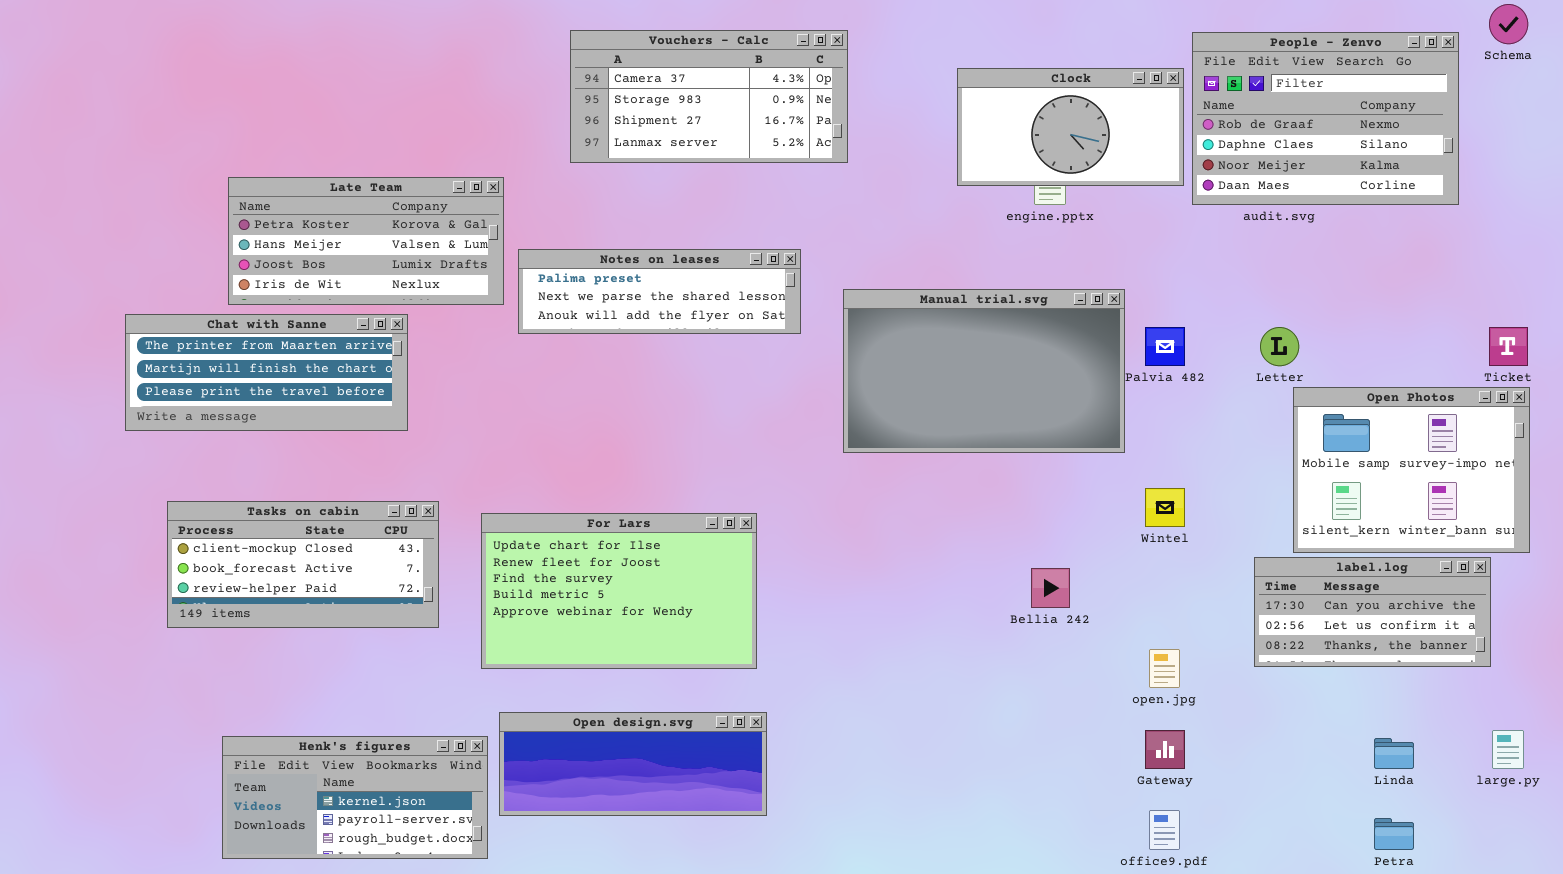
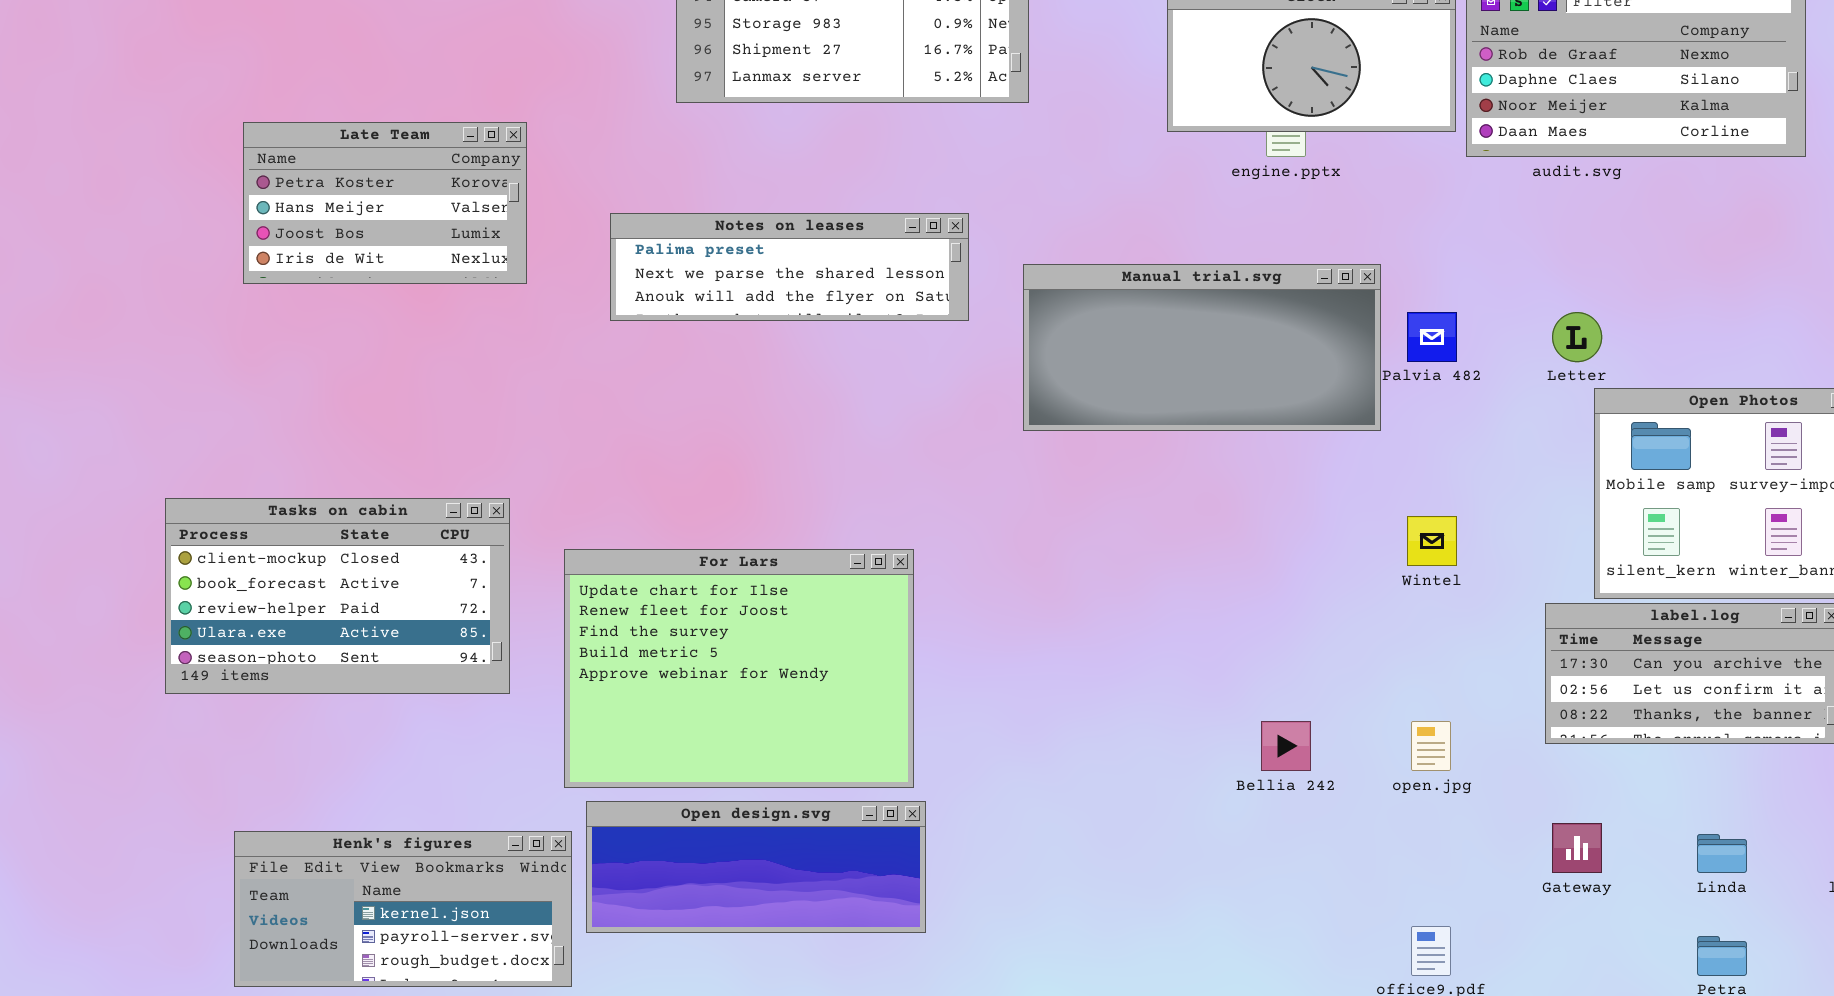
Late Team: [228,177,504,305] -> [243,122,527,284], resized
Manual trial.svg: [843,289,1125,453] -> [1023,264,1381,431], resized
Chat with Sanne: [125,314,408,431] -> none, closed
Tasks on cabin: [167,501,439,628] -> [165,498,510,694], resized
For Lars: [481,513,757,669] -> [564,549,914,788], resized
Bellia 242: [1031,568,1070,608] -> [1261,721,1311,771], moved
Gateway: [1145,730,1185,769] -> [1552,823,1602,873], moved

